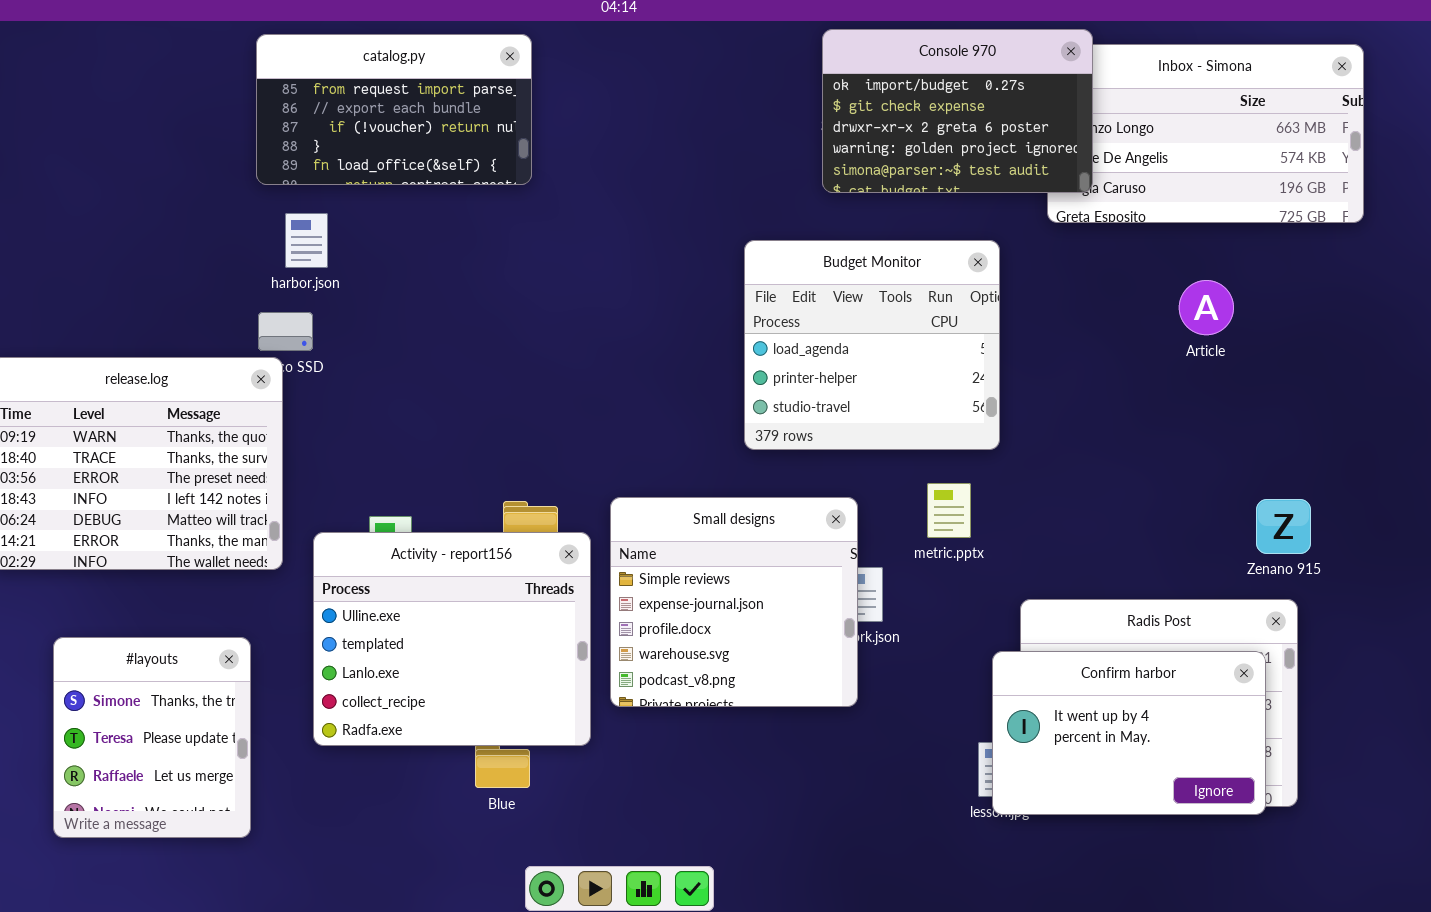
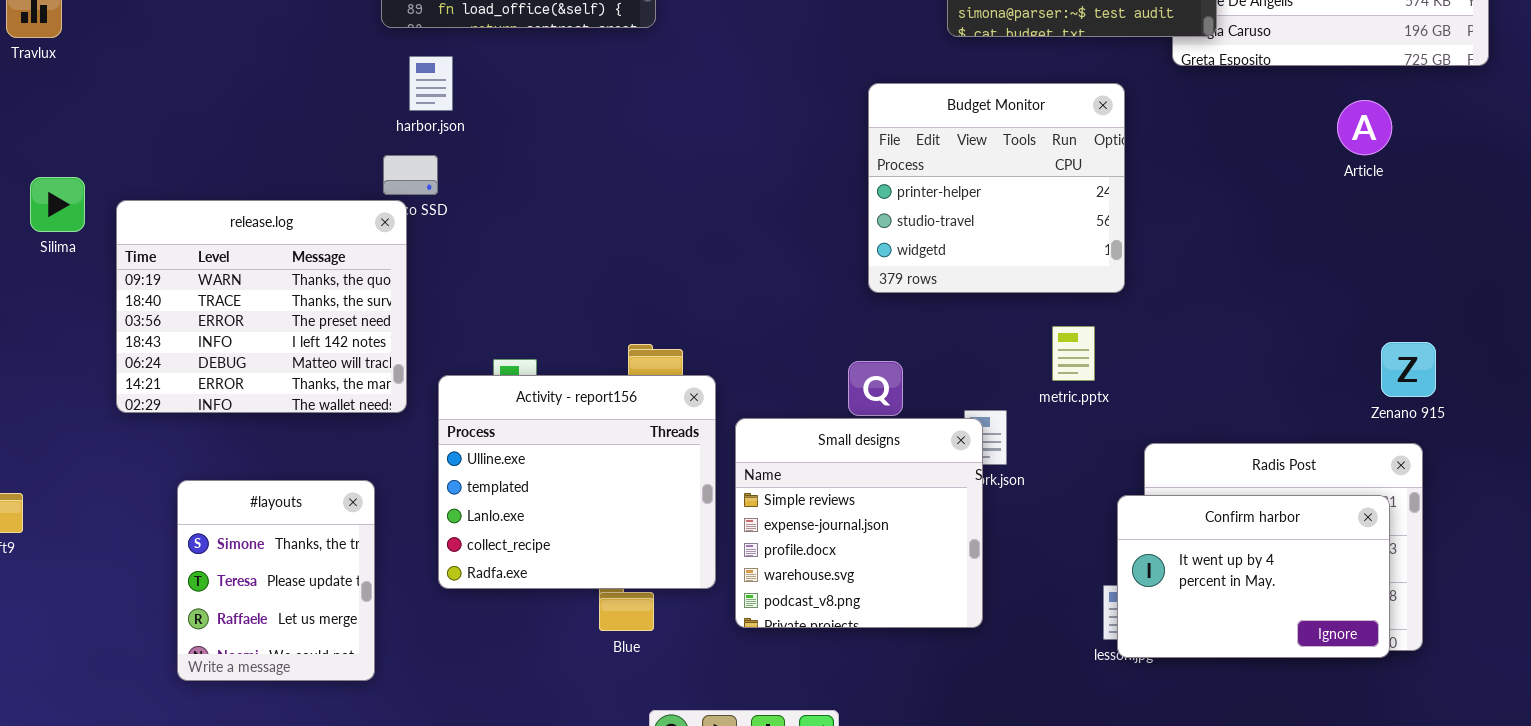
Budget Monitor: [744,240,1000,450] -> [868,83,1125,293], scrolled down 1 row
Article: [1179,280,1234,335] -> [1337,100,1392,155], moved
Small designs: [610,497,858,707] -> [735,418,983,628], moved

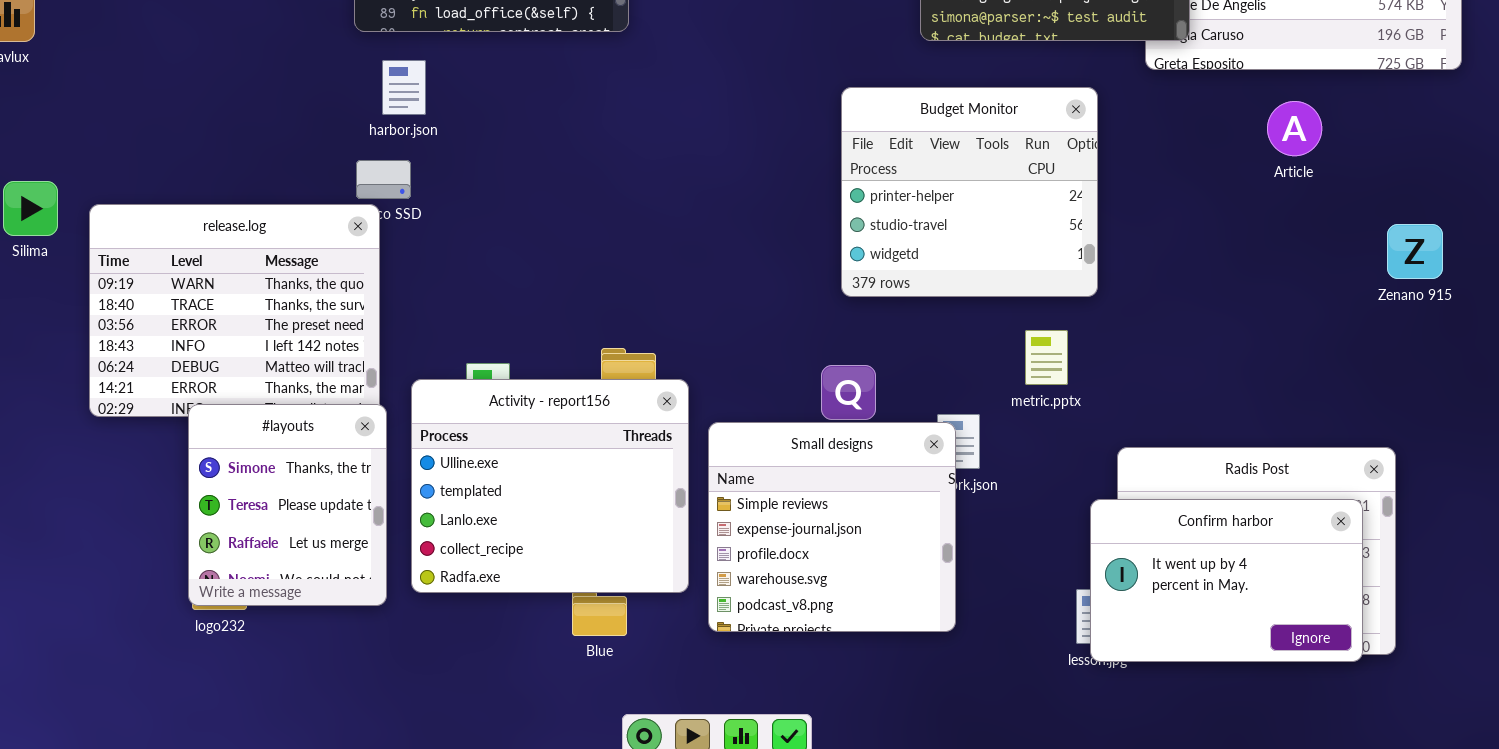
Article: [1337,100,1392,155] -> [1267,101,1322,156], moved
Zenano 915: [1381,342,1436,397] -> [1387,224,1443,279], moved
#layouts: [177,480,375,681] -> [188,404,387,606], moved

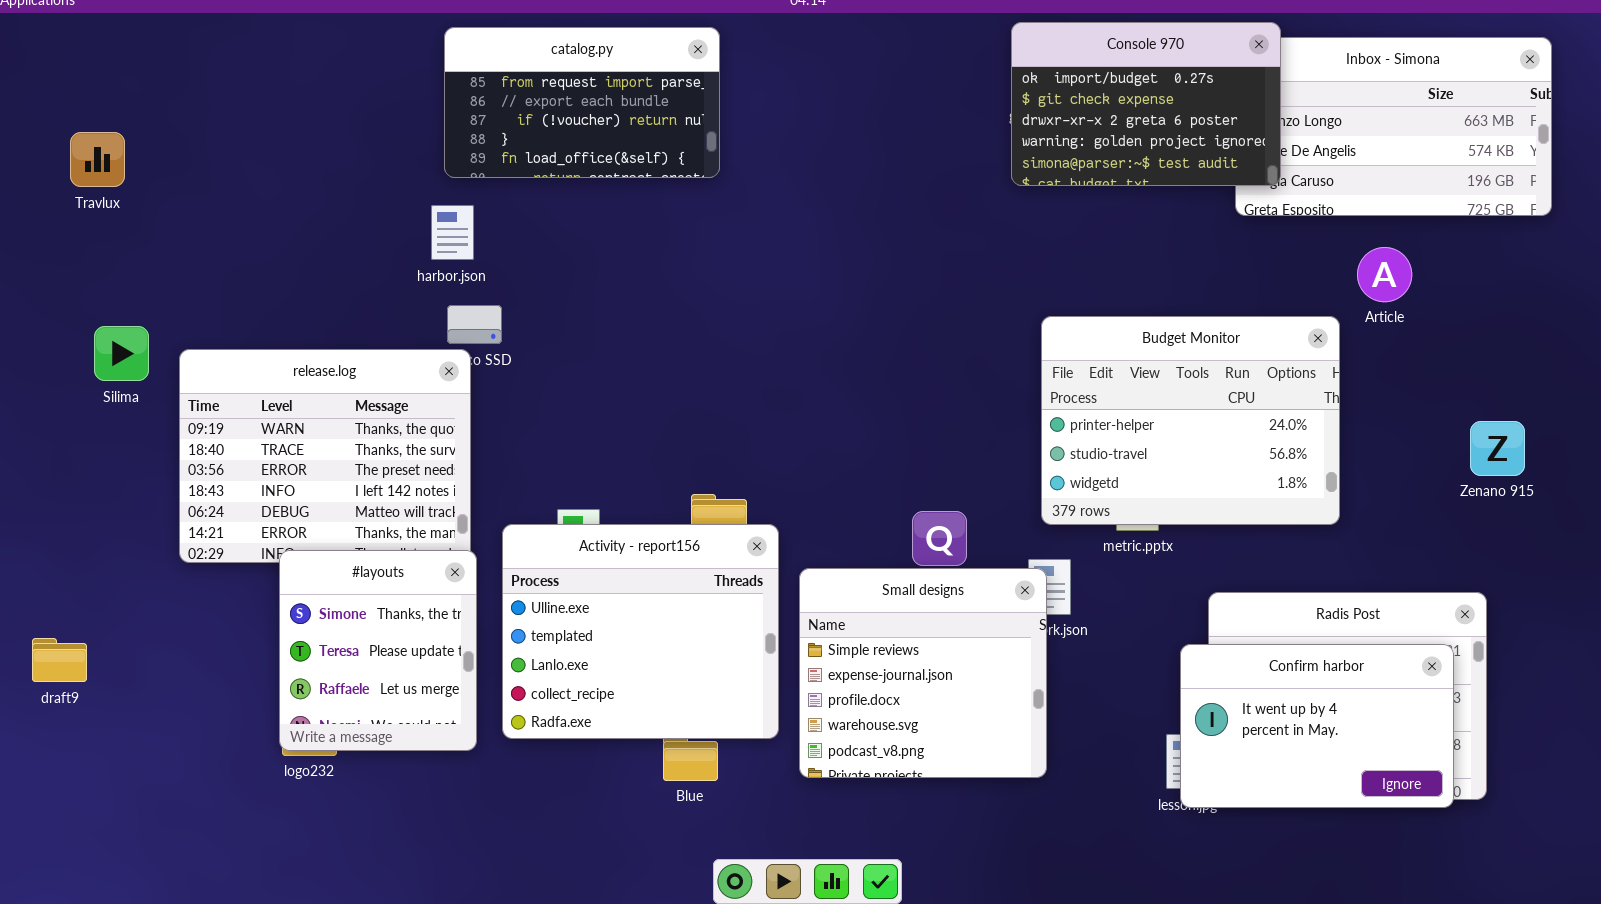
harbor.json: [382,60,426,115] -> [431,205,474,260], moved
Budget Monitor: [841,87,1098,297] -> [1041,316,1340,525], moved, resized
Zenano 915: [1387,224,1443,279] -> [1470,421,1525,476], moved

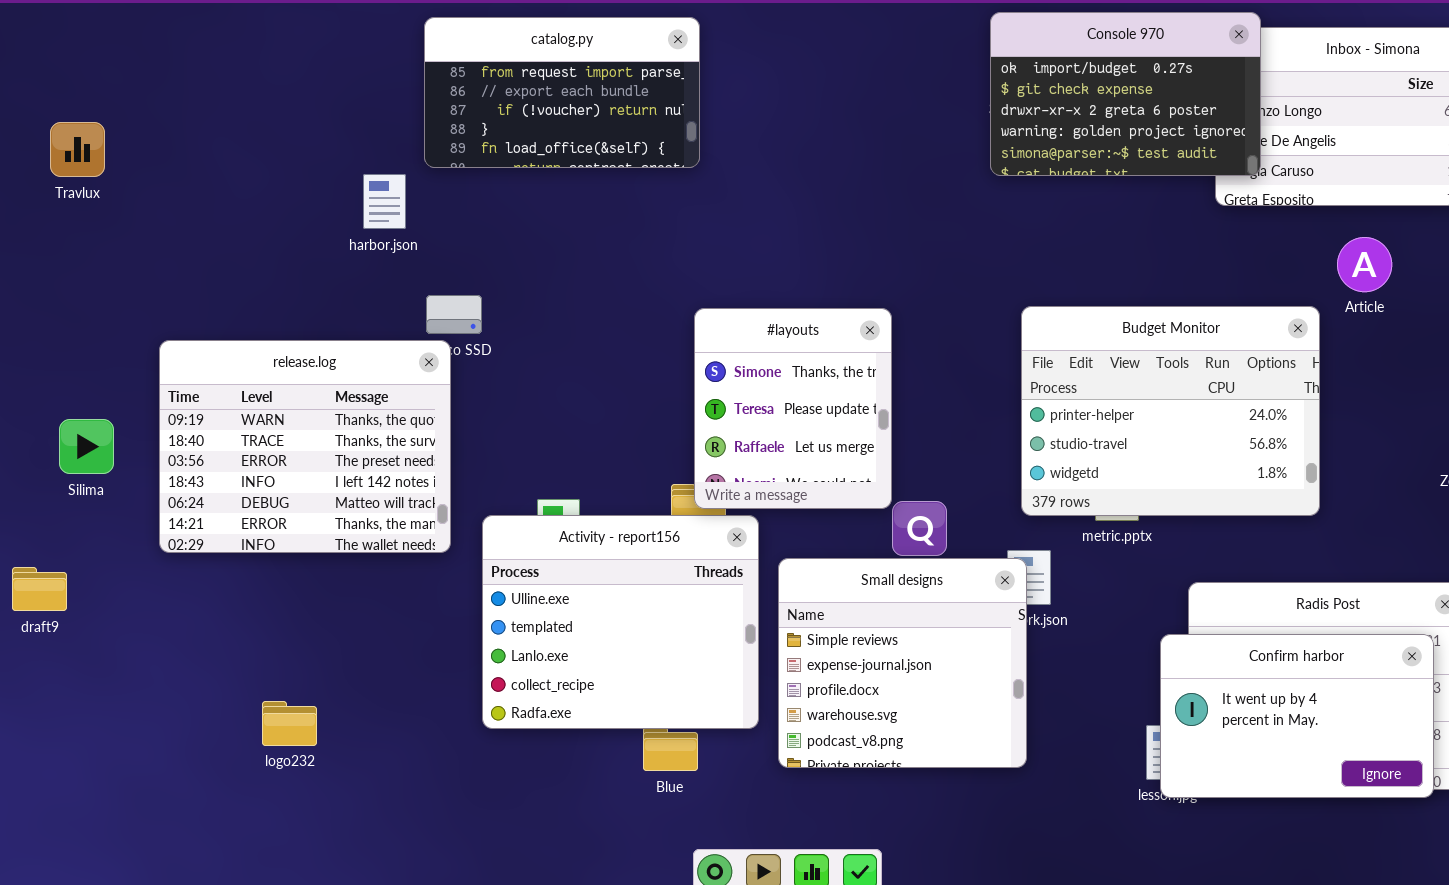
harbor.json: [431,205,474,260] -> [363,174,406,229], moved
Silima: [94,326,149,381] -> [59,419,114,474], moved
#layouts: [279,550,477,751] -> [694,308,892,509], moved
draft9: [32,638,87,682] -> [12,567,67,611], moved

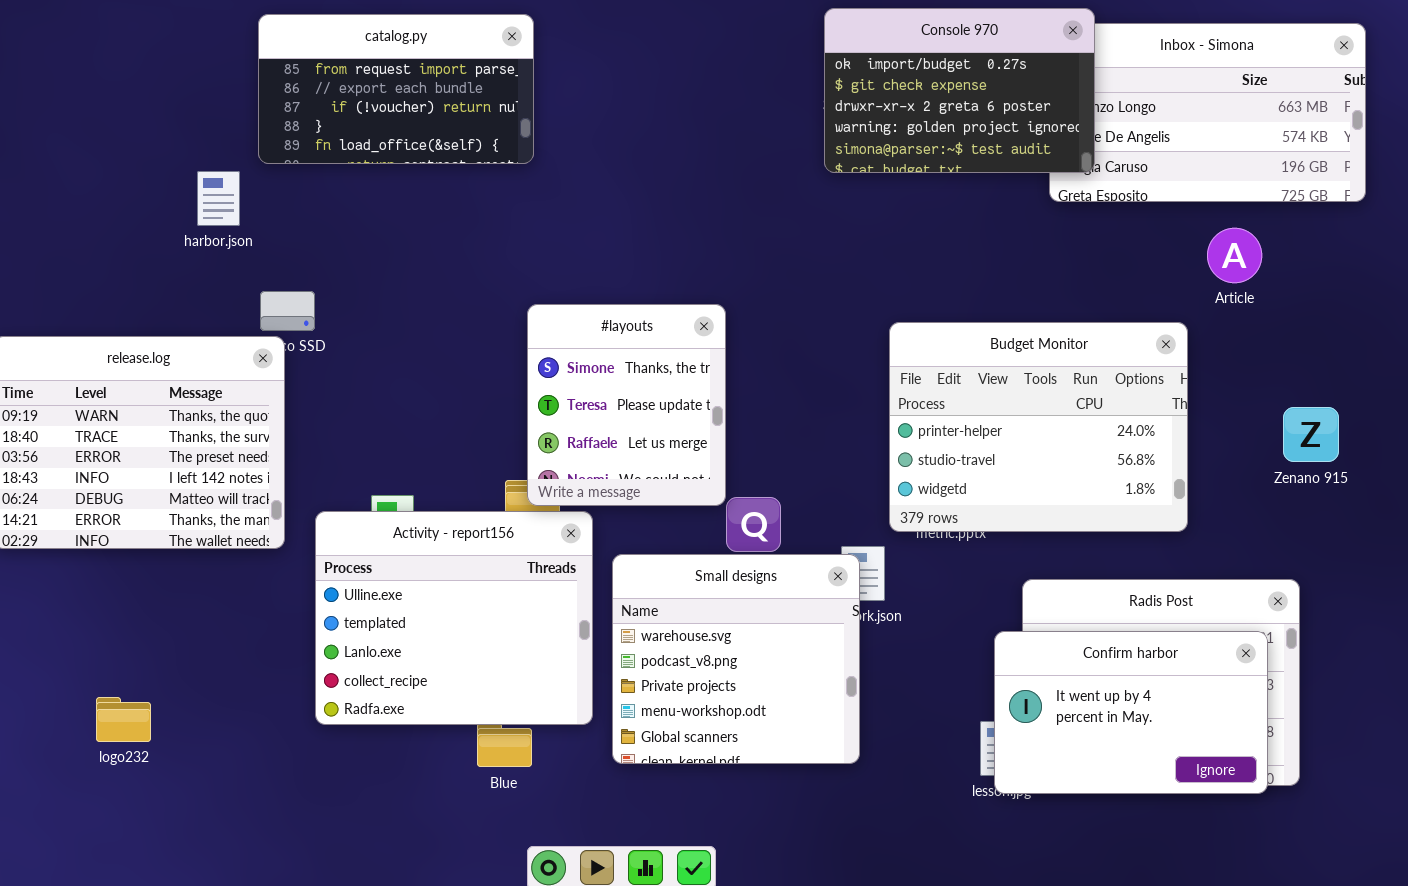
Article: [1337,237,1392,292] -> [1207,228,1262,283], moved
Budget Monitor: [1021,306,1320,516] -> [889,322,1188,532], moved
Small designs: [778,558,1027,768] -> [612,554,860,764], scrolled down 3 rows

